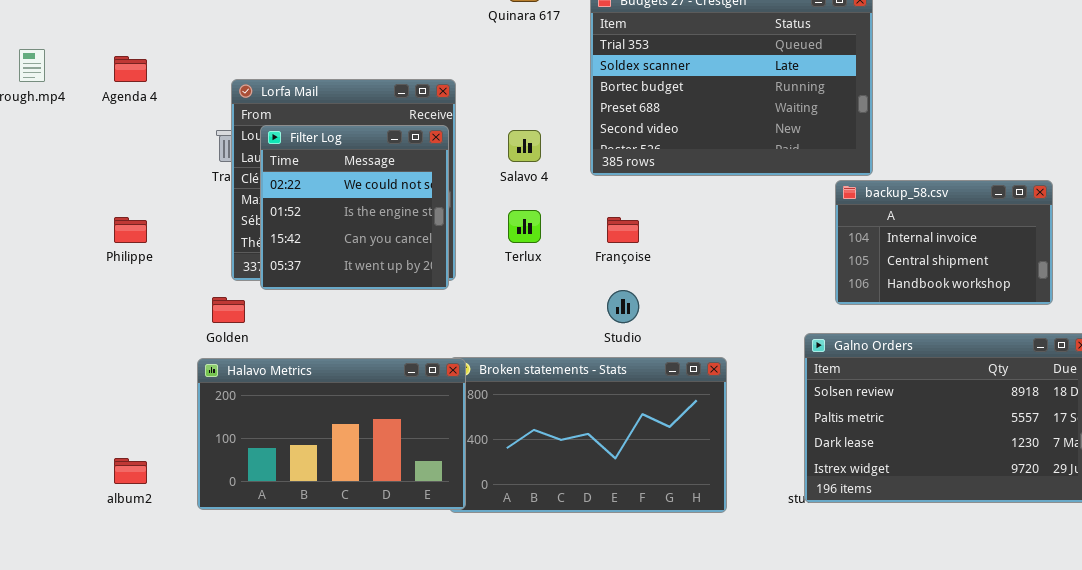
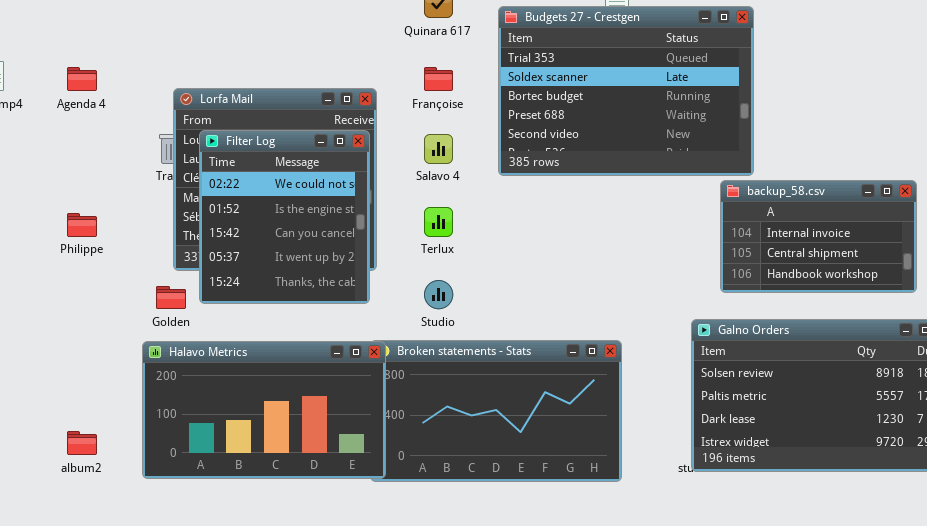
Filter Log: [260,125,449,290] -> [199,130,370,304], resized
Françoise: [607,217,639,243] -> [424,67,453,91], moved
Studio: [607,290,639,323] -> [424,280,453,309], moved

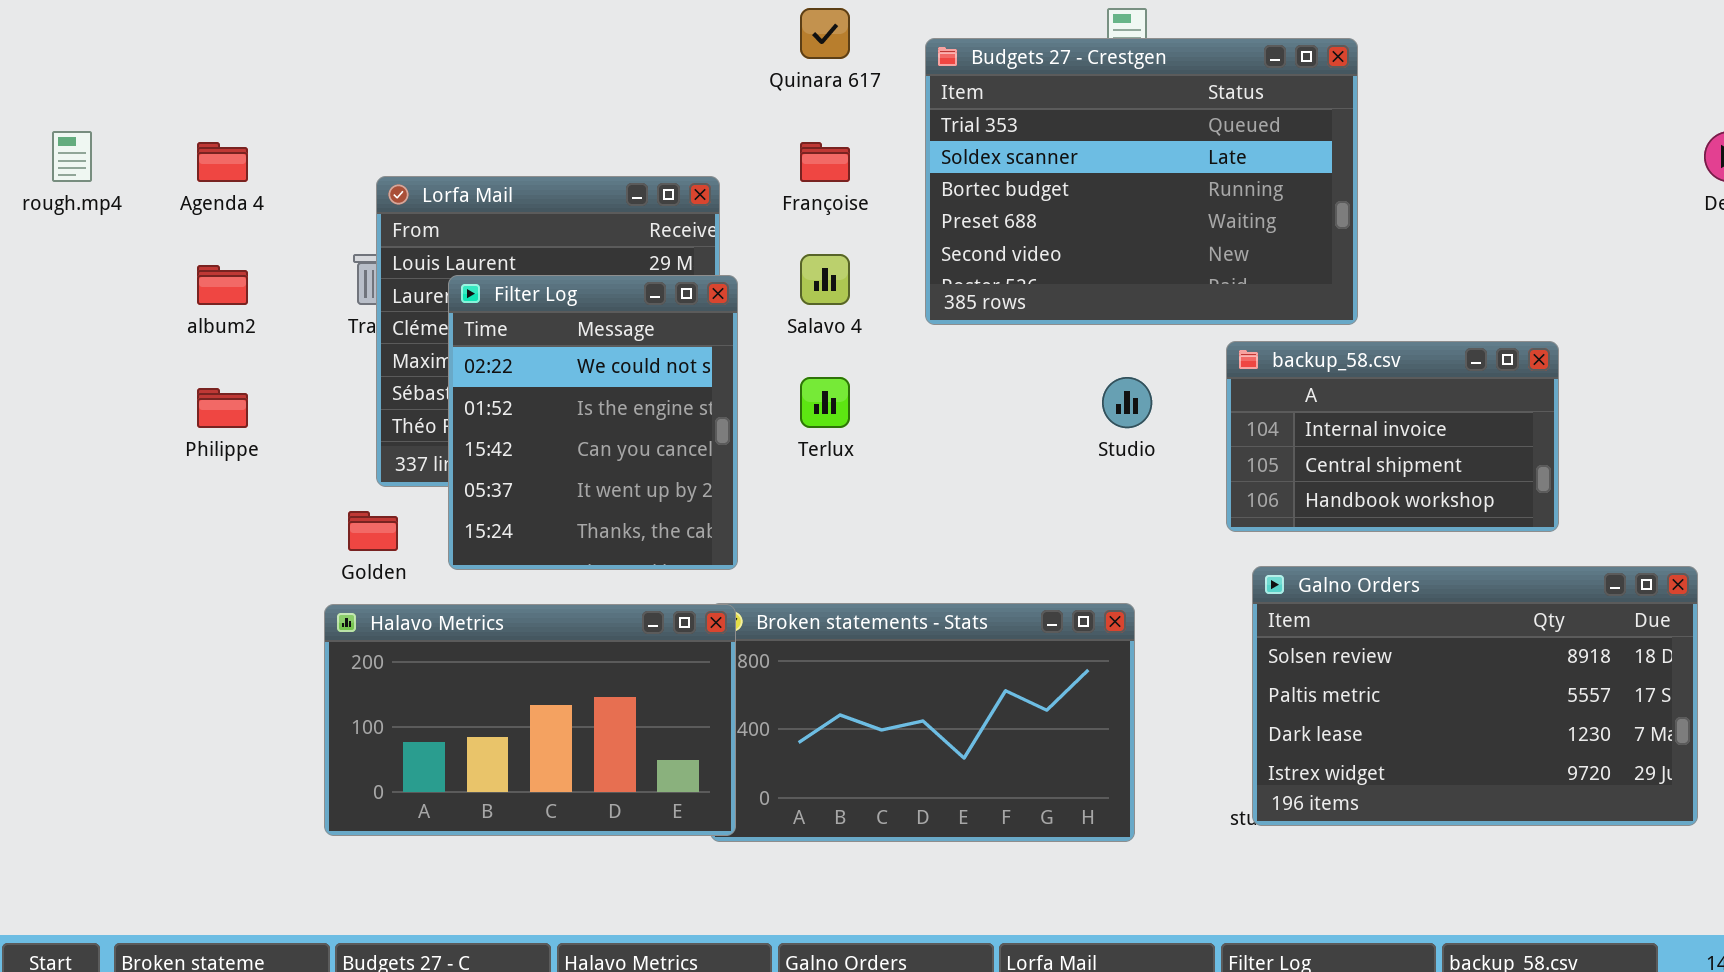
Filter Log: [199,130,370,304] -> [448,275,738,570], moved
backup_58.csv: [720,180,917,293] -> [1226,341,1559,532], moved
Studio: [424,280,453,309] -> [1102,377,1152,428], moved
album2: [67,431,97,455] -> [197,265,248,305], moved

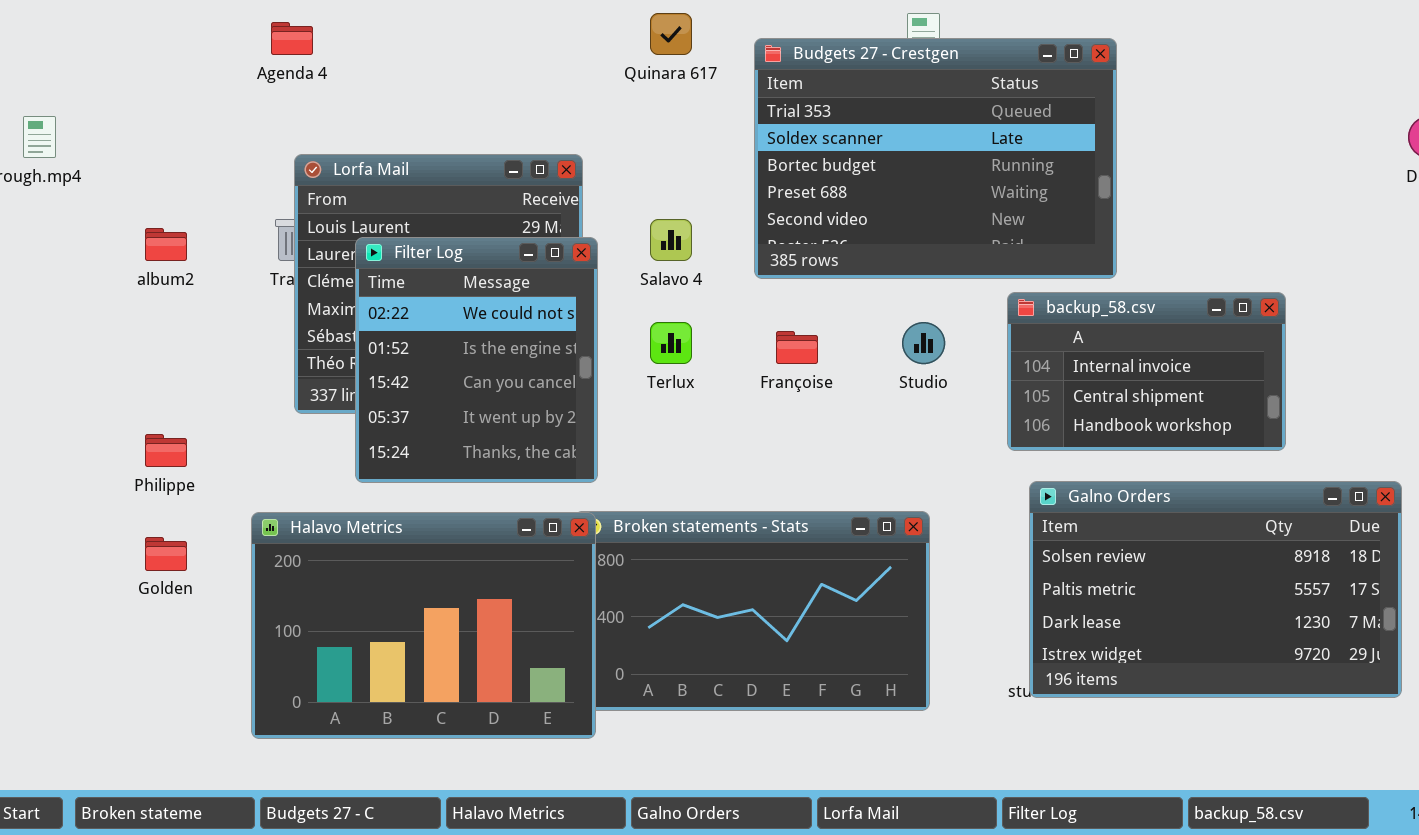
Agenda 4: [197,142,248,182] -> [271,22,313,55], moved
Françoise: [800,142,850,182] -> [776,331,818,364], moved
Philippe: [197,388,248,428] -> [145,434,187,467], moved
Golden: [348,511,398,551] -> [145,537,187,571], moved
Halavo Metrics: [324,604,736,836] -> [251,512,596,739], resized

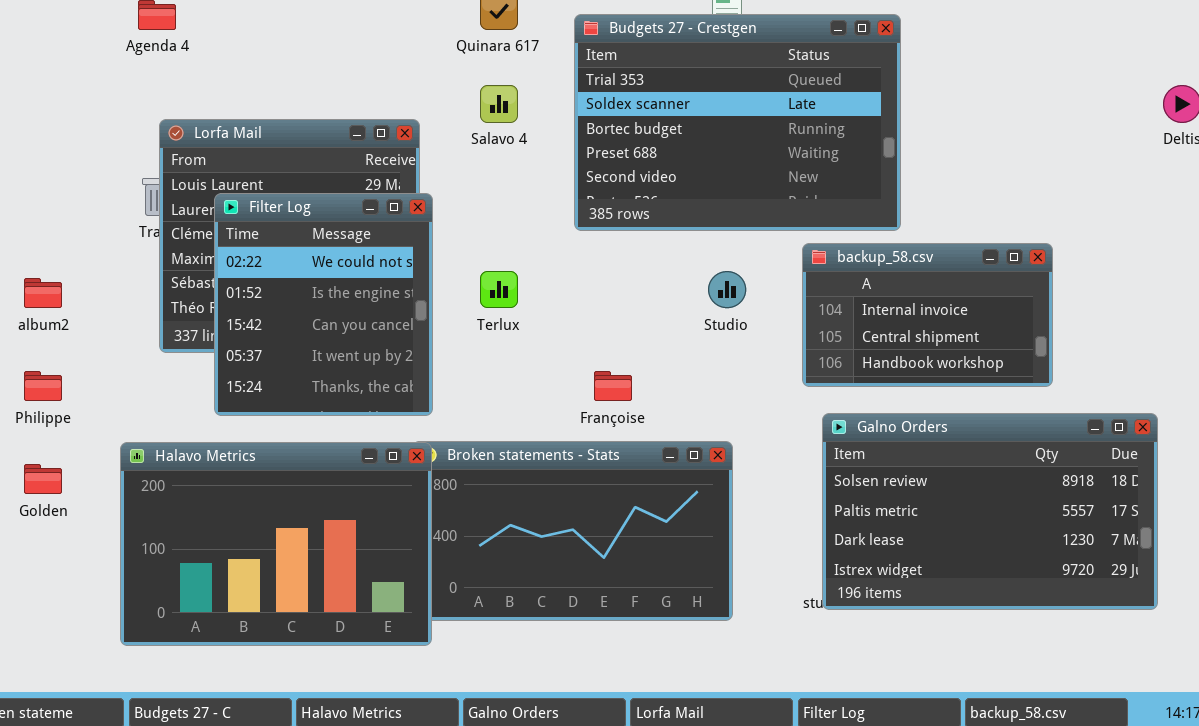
Salavo 4: [650,219,692,261] -> [480,85,518,123], moved
album2: [145,228,187,261] -> [24,278,62,308], moved
Françoise: [776,331,818,364] -> [594,371,632,401], moved

